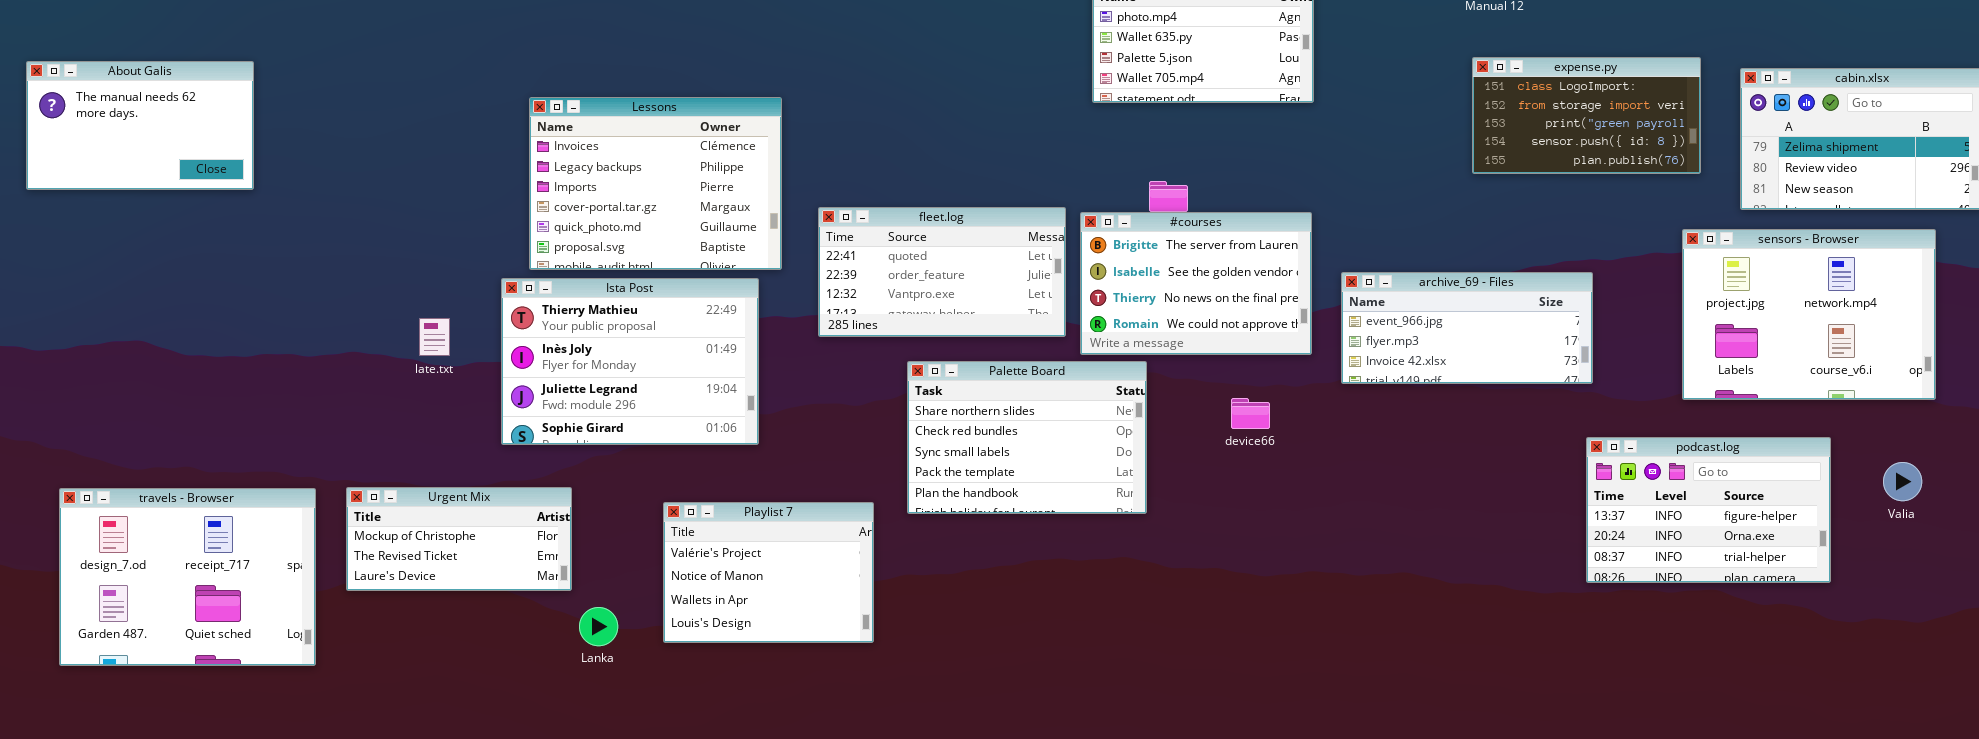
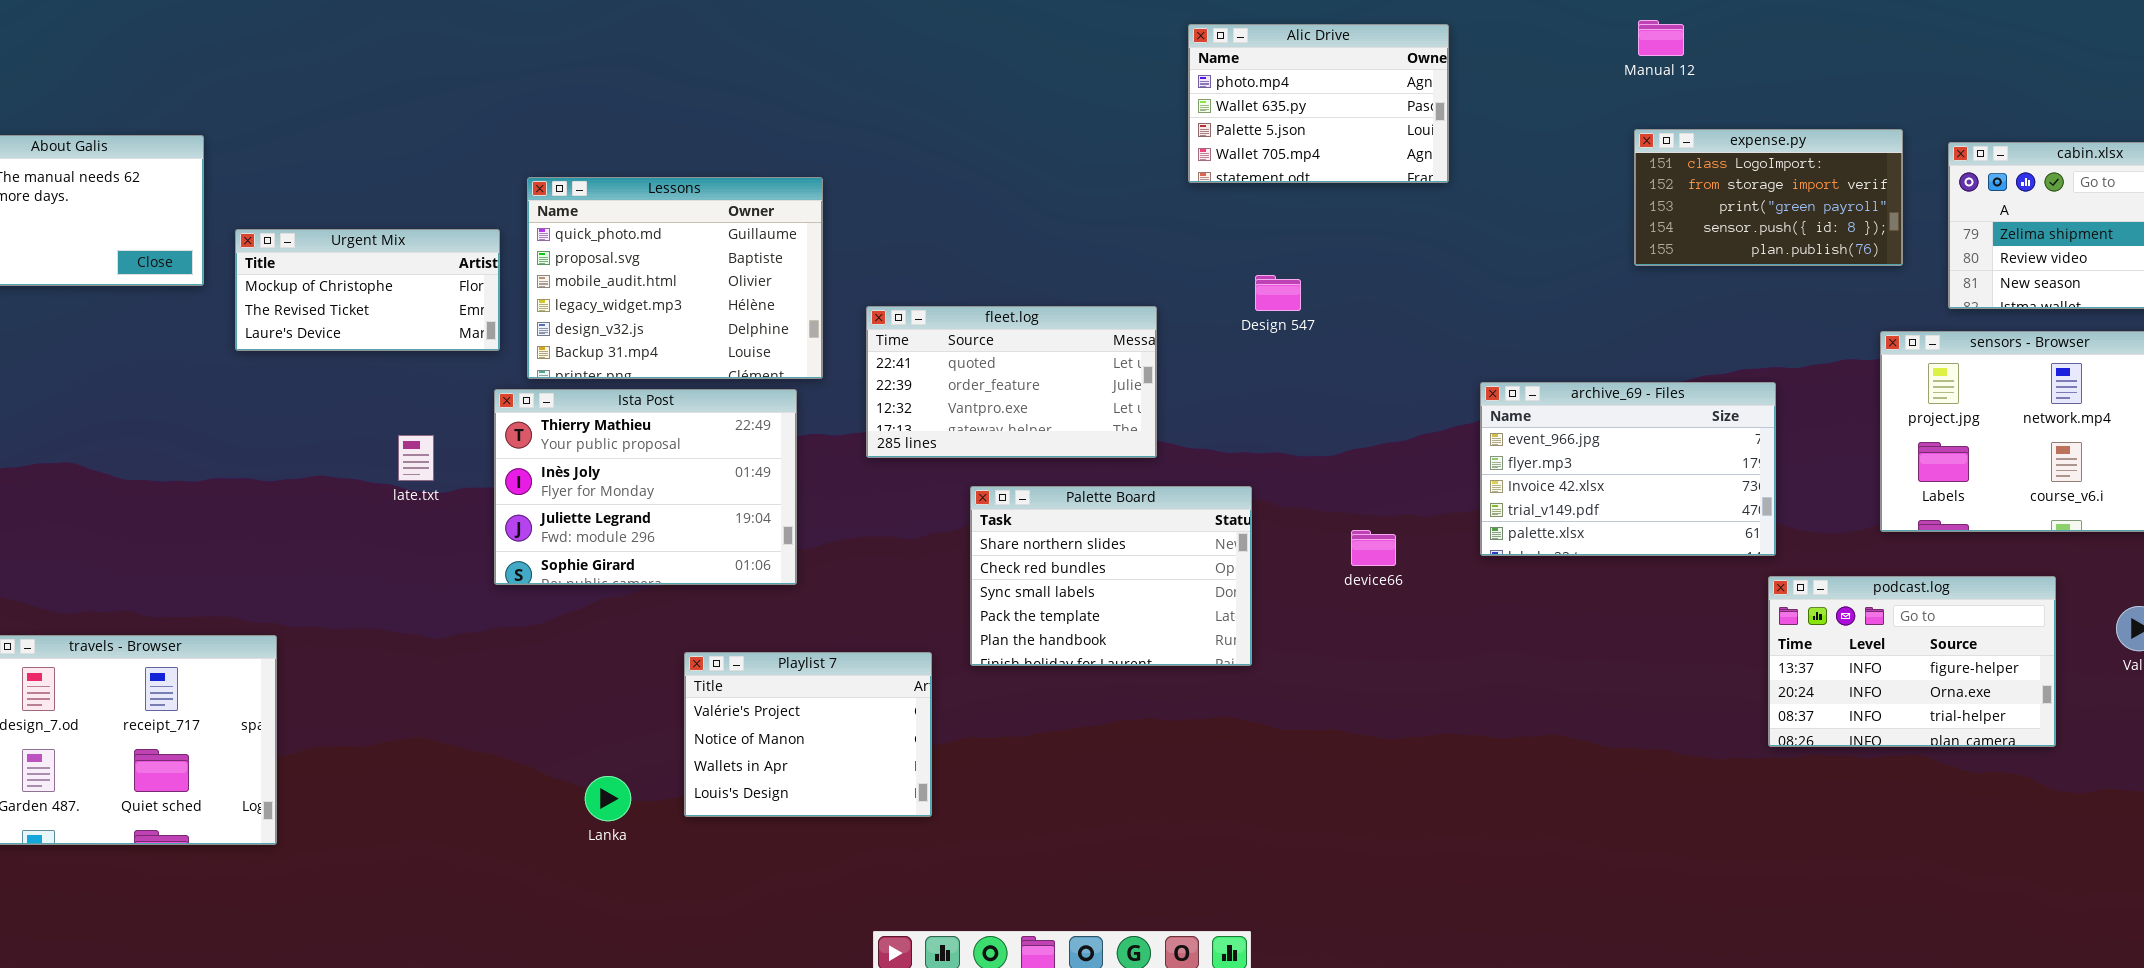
Lessons: [529,97,782,270] -> [527,177,823,379], scrolled down 4 rows
#courses: [1080,212,1312,355] -> none, closed
archive_69 - Files: [1341,272,1593,384] -> [1480,382,1776,556], resized
Urgent Mix: [346,487,572,591] -> [235,229,500,351], moved

